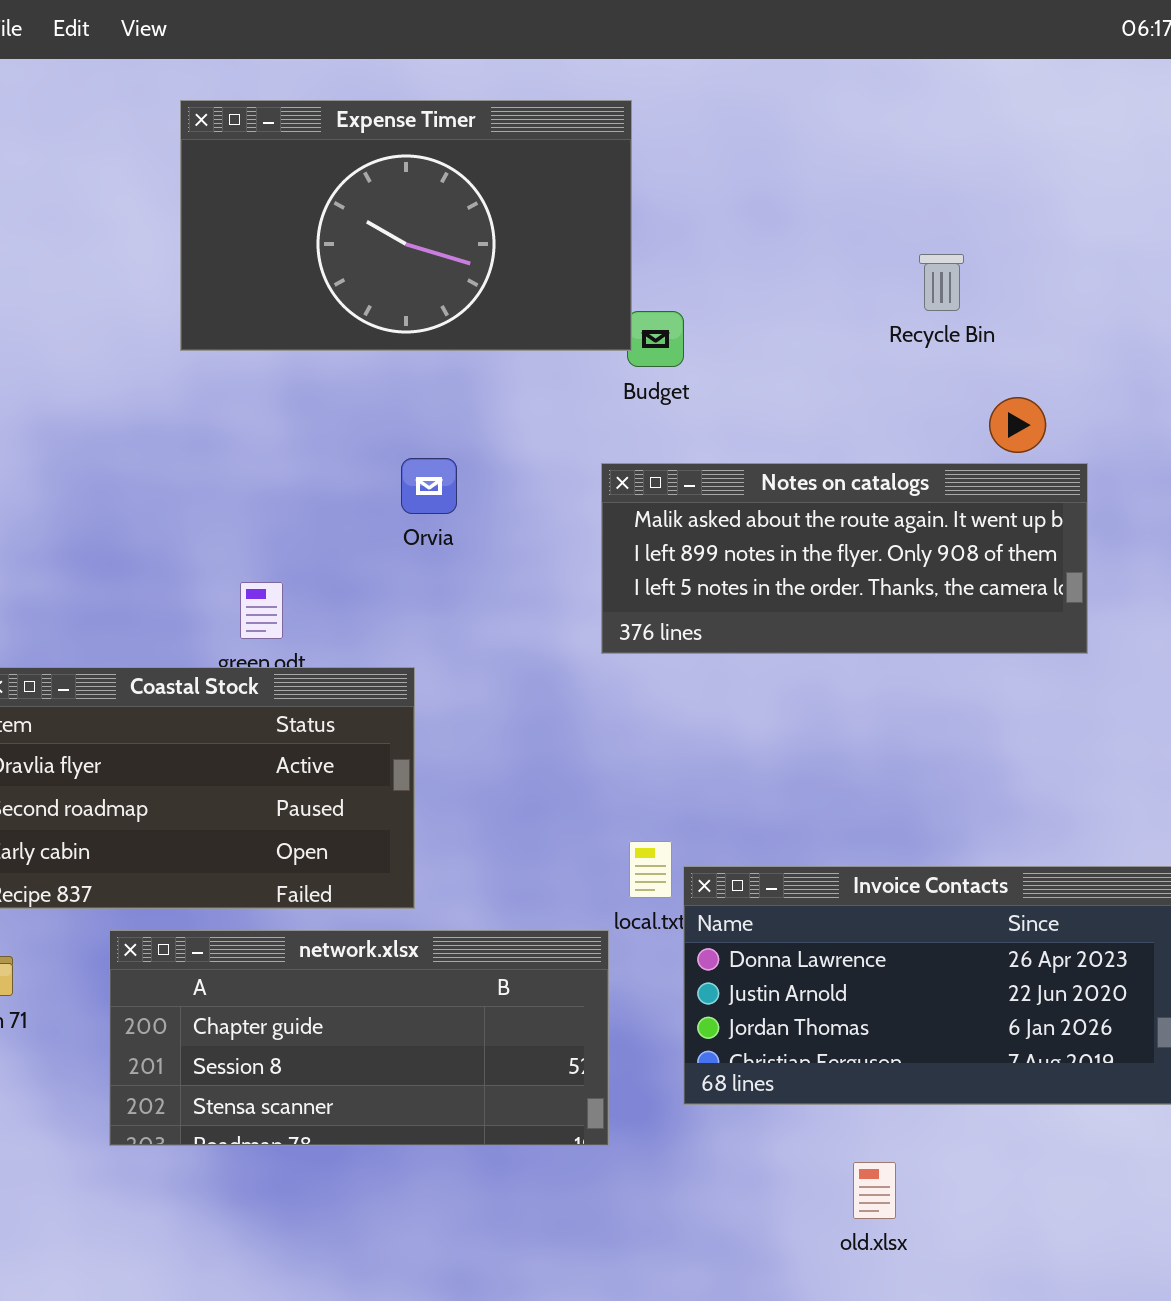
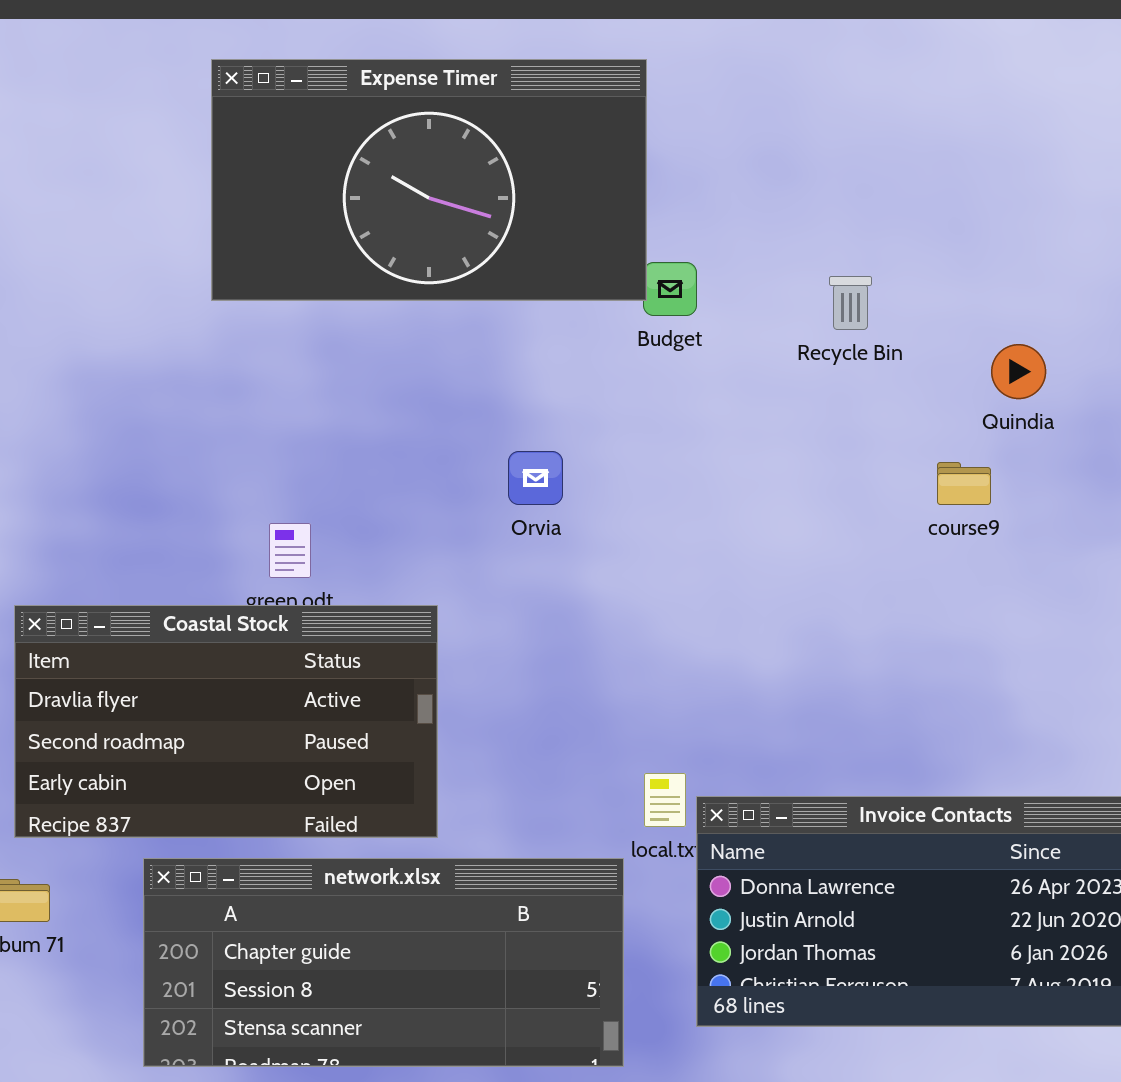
Recycle Bin: [919,254,964,311] -> [829,276,872,330], moved
Orvia: [401,458,457,514] -> [508,451,563,505], moved
Notes on catalogs: [601,463,1088,654] -> none, closed

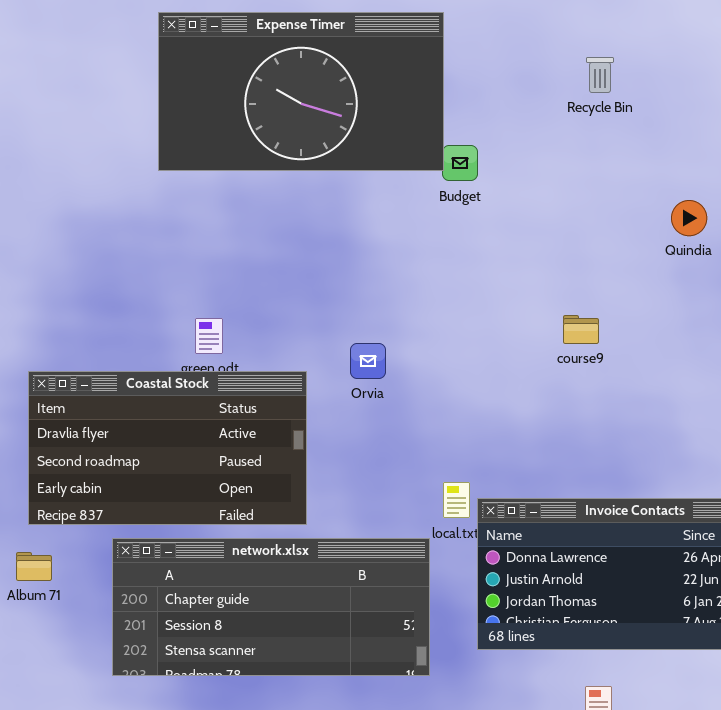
Recycle Bin: [829,276,872,330] -> [586,57,614,93], moved
Orvia: [508,451,563,505] -> [350,343,386,379], moved
course9: [937,462,991,505] -> [563,315,599,344], moved

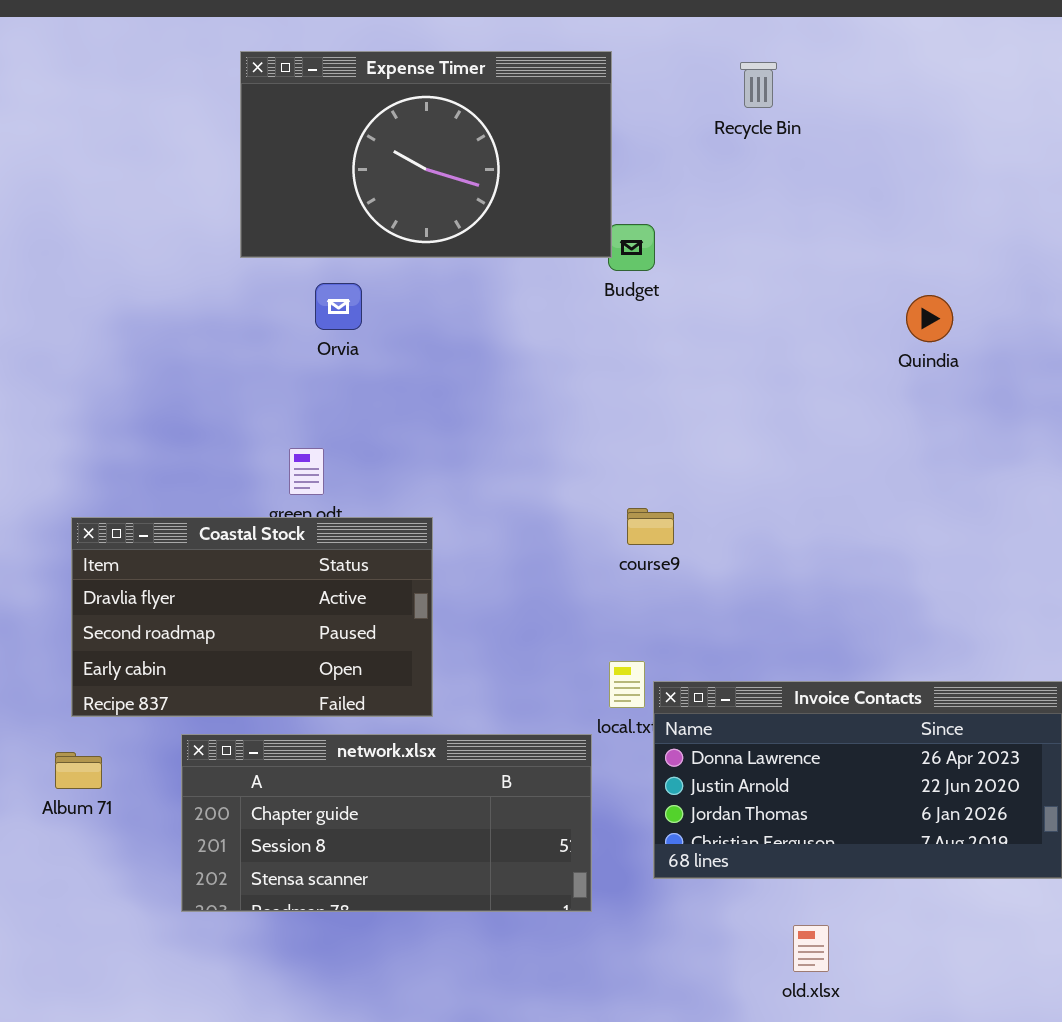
Recycle Bin: [586,57,614,93] -> [740,62,777,108], moved
course9: [563,315,599,344] -> [627,508,674,545], moved
Orvia: [350,343,386,379] -> [315,283,362,330], moved

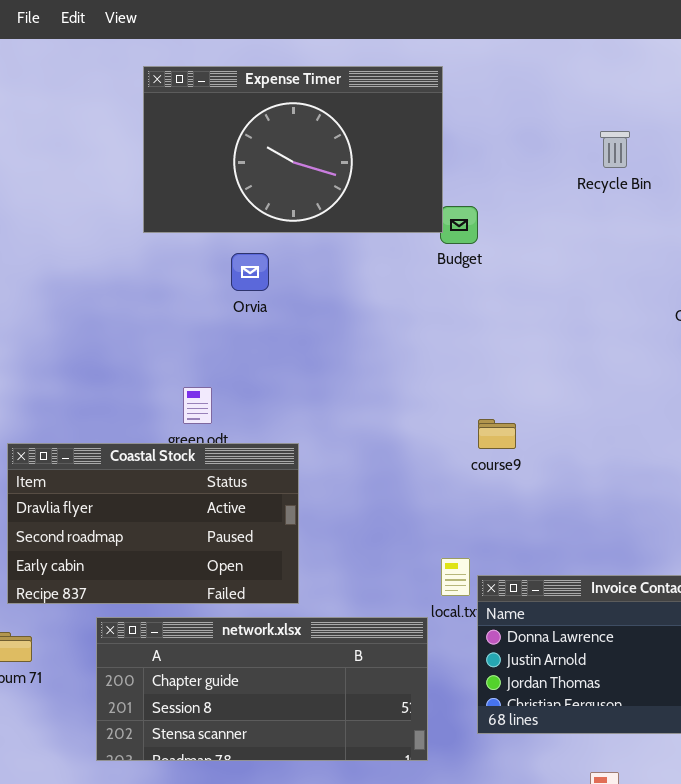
Recycle Bin: [740,62,777,108] -> [600,131,630,168], moved
Orvia: [315,283,362,330] -> [231,253,269,291], moved
course9: [627,508,674,545] -> [478,419,516,449], moved

